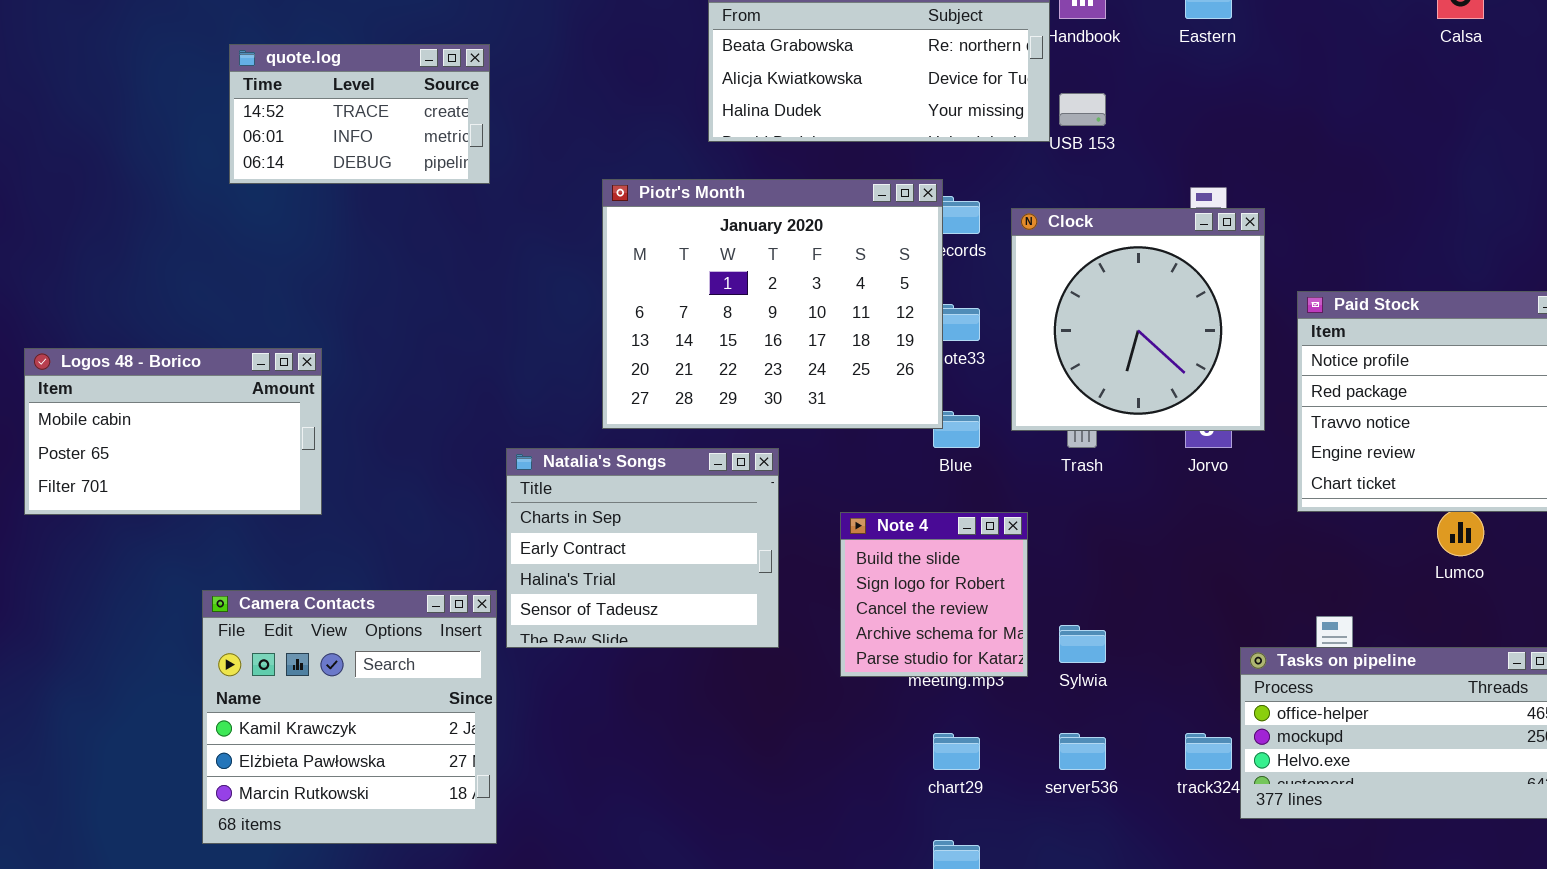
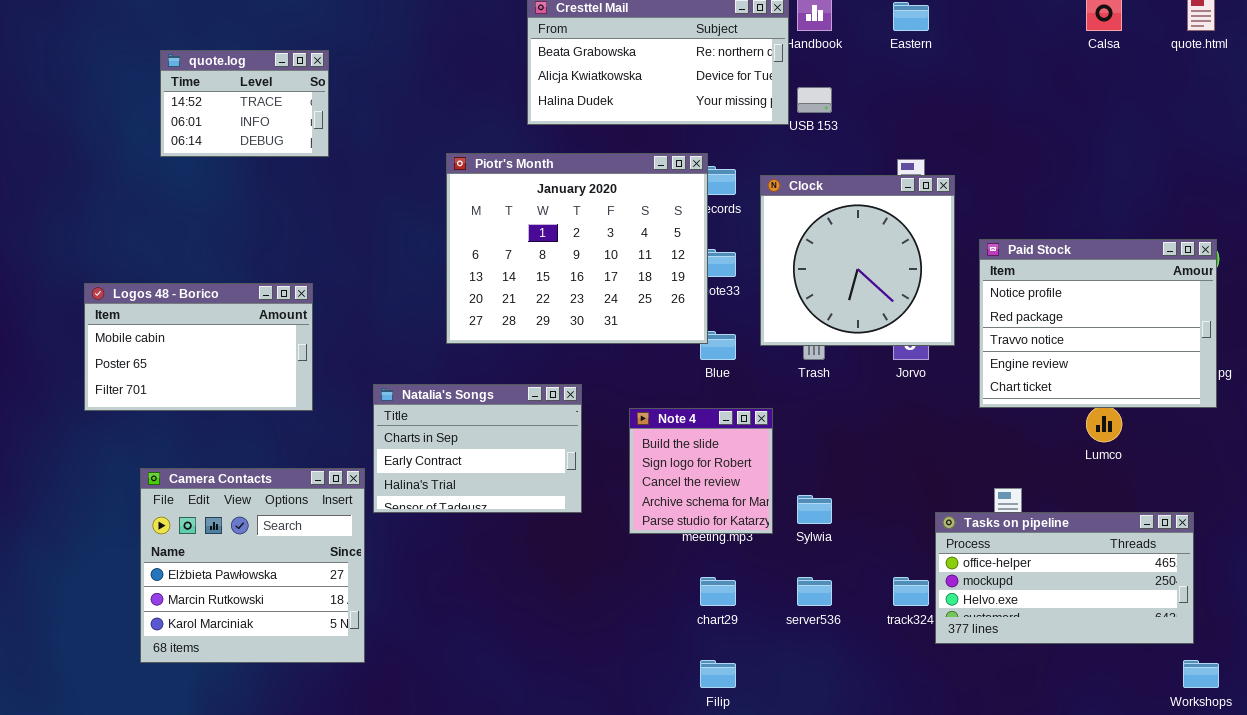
quote.log: [229,44,490,184] -> [160,50,329,157], resized
Logos 48 - Borico: [24,348,322,515] -> [84,283,313,411], moved
Natalia's Songs: [506,448,779,648] -> [373,384,582,513], resized
Camera Contacts: [202,590,497,844] -> [140,468,365,663], scrolled down 1 row

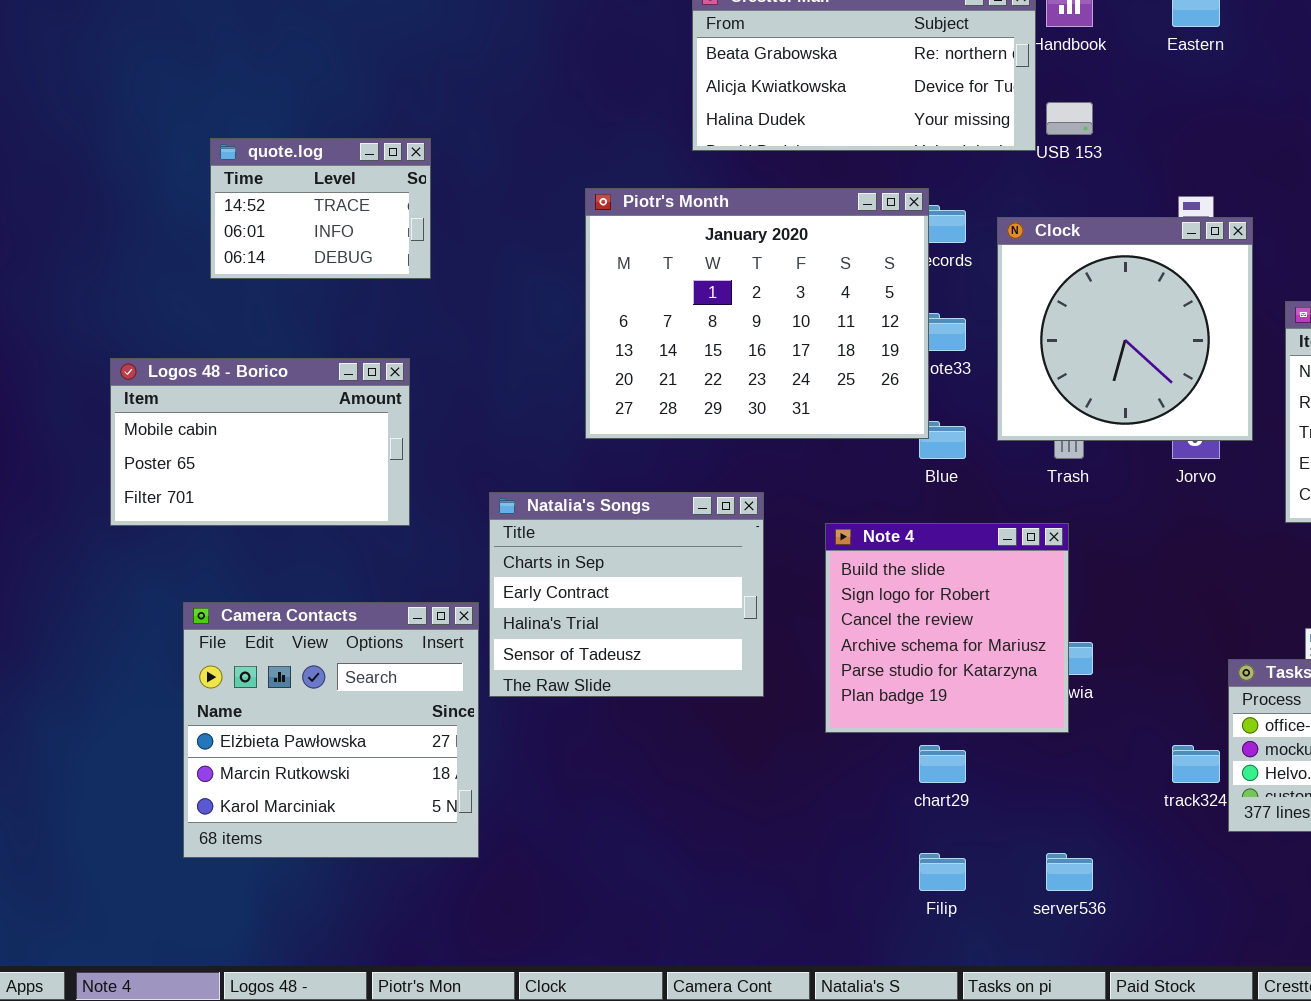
quote.log: [160,50,329,157] -> [210,138,431,279], moved
Natalia's Songs: [373,384,582,513] -> [489,492,764,697], resized
Note 4: [629,408,773,534] -> [825,523,1069,733], resized
server536: [797,577,832,606] -> [1046,853,1093,891], moved

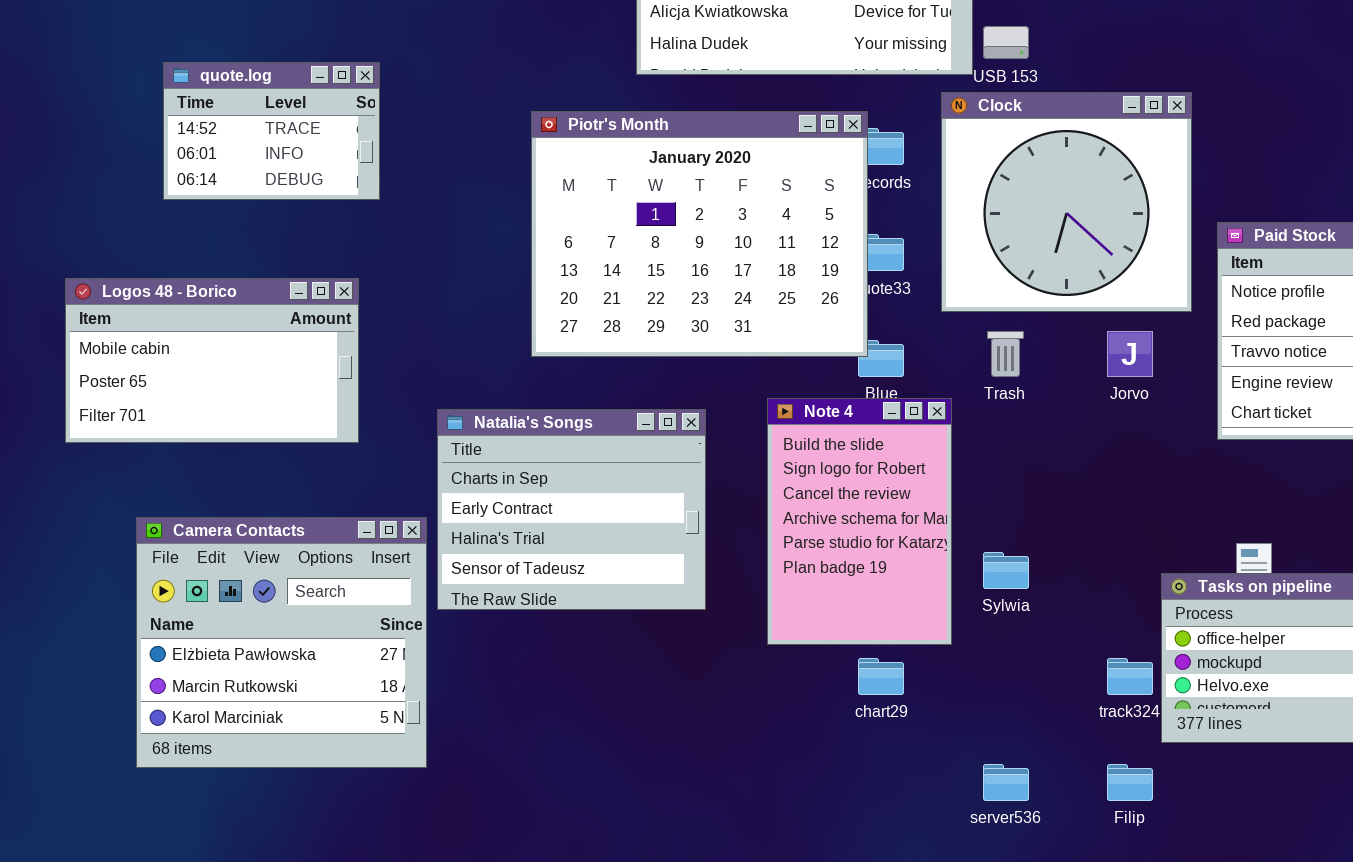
Clock: [997,217,1253,441] -> [941,92,1192,312], moved
Note 4: [825,523,1069,733] -> [767,398,952,645], resized
Filip: [919,853,966,891] -> [1107,764,1153,801], moved

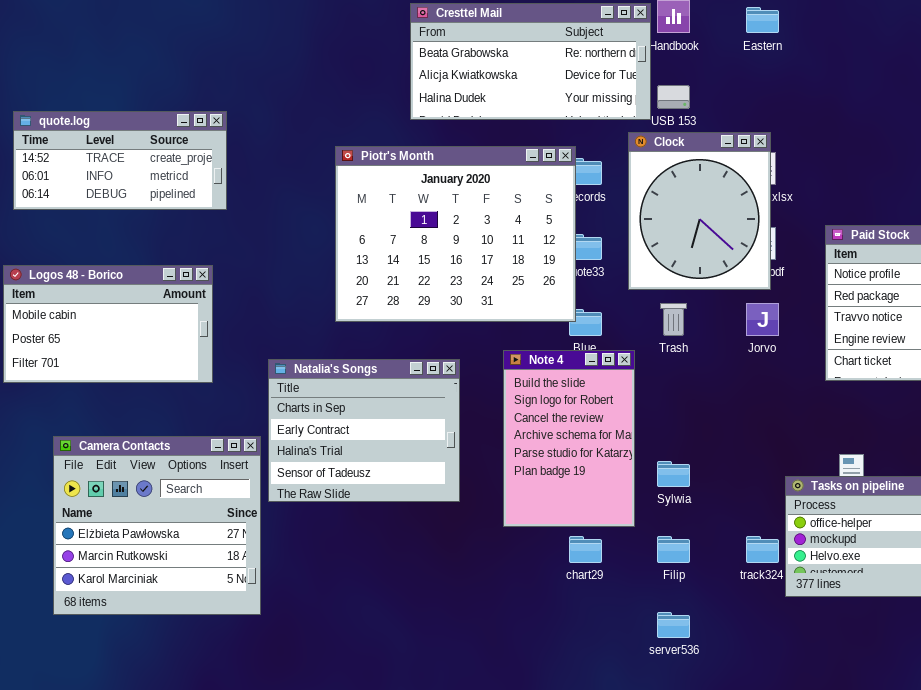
quote.log: [163,62,380,200] -> [13,111,227,210], resized
Clock: [941,92,1192,312] -> [628,132,771,290], resized
Filip: [1107,764,1153,801] -> [657,536,690,563], moved

